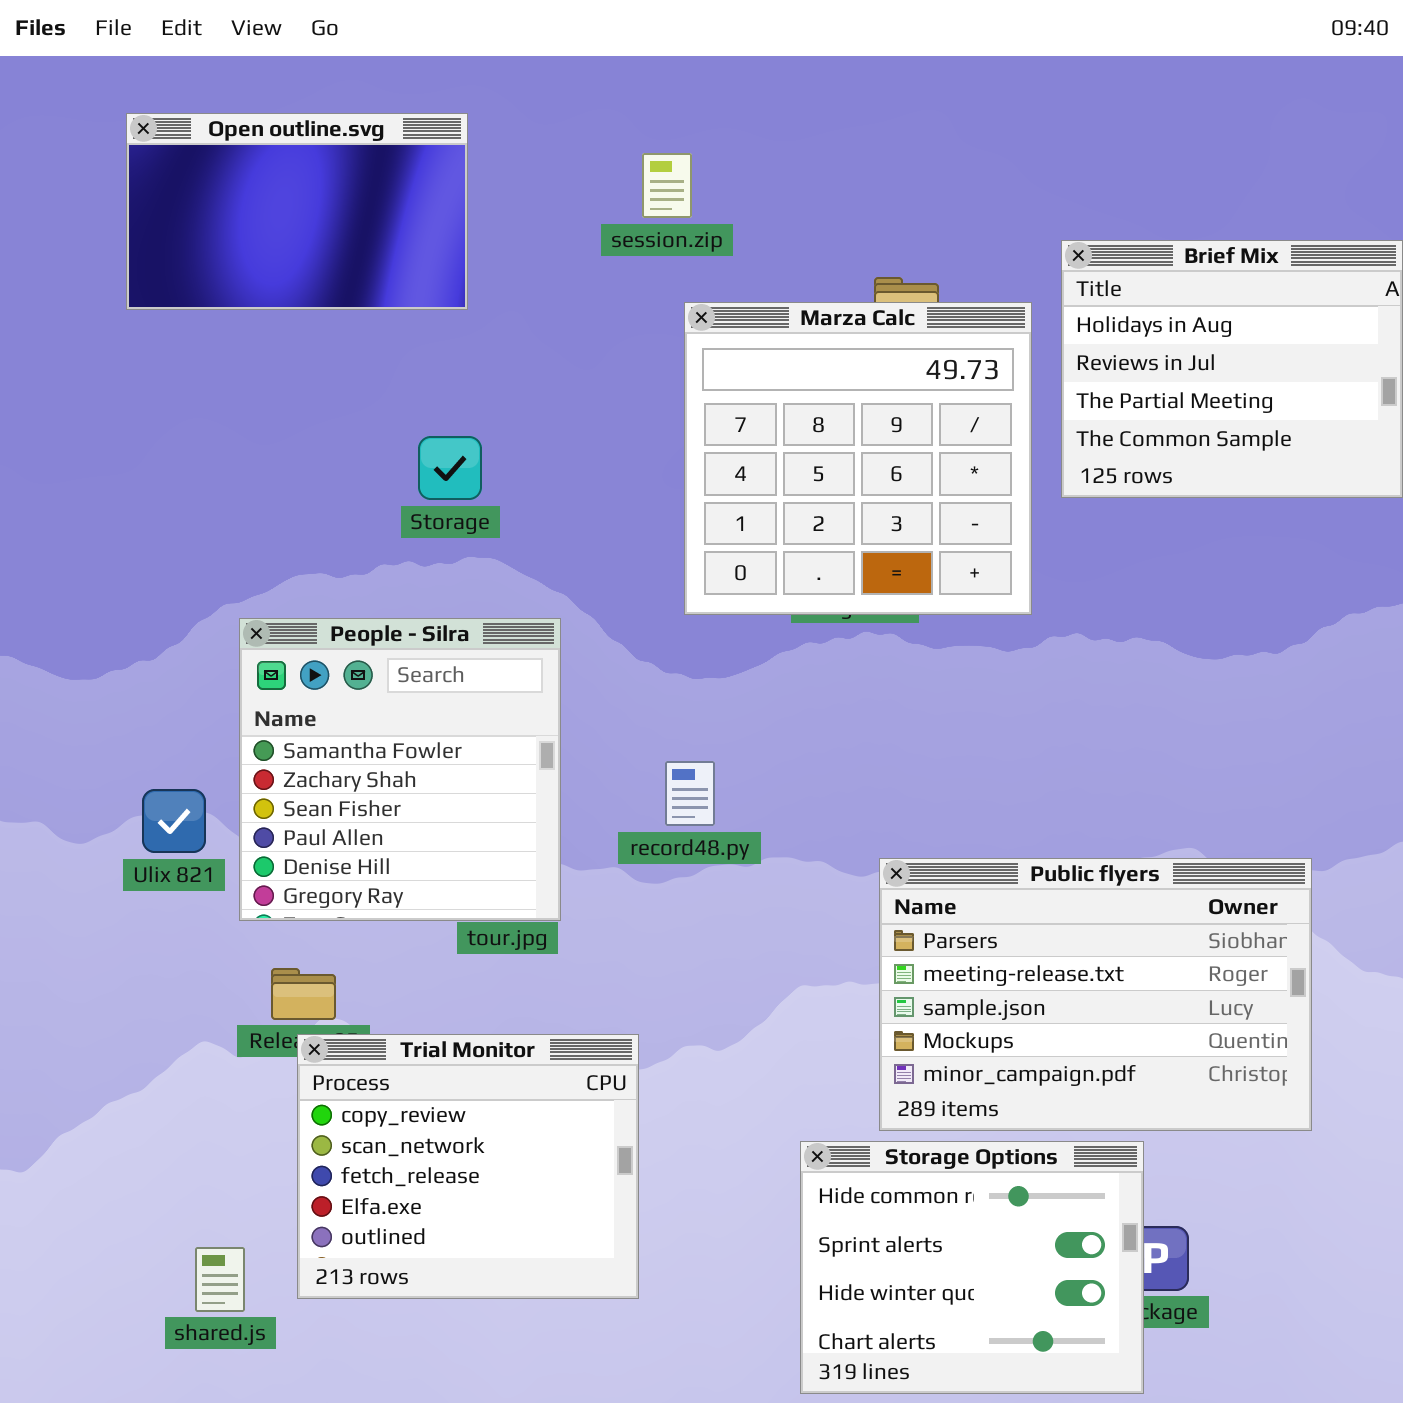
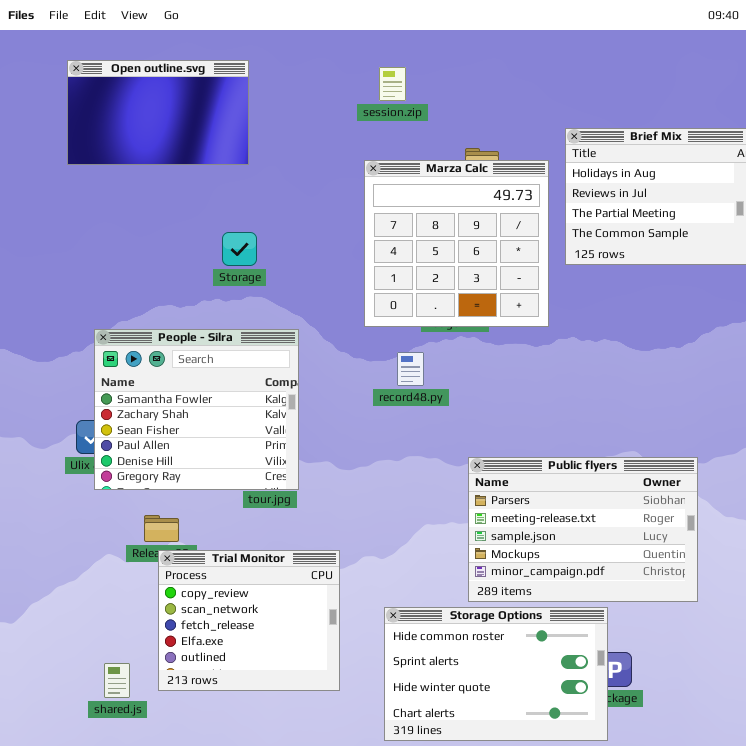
session.zip: [642,153,692,218] -> [379,67,406,101], moved
People - Silra: [239,618,561,921] -> [94,329,299,490], resized
record48.py: [665,761,715,826] -> [397,352,424,386], moved
Storage Options: [800,1141,1144,1394] -> [384,607,608,741], resized

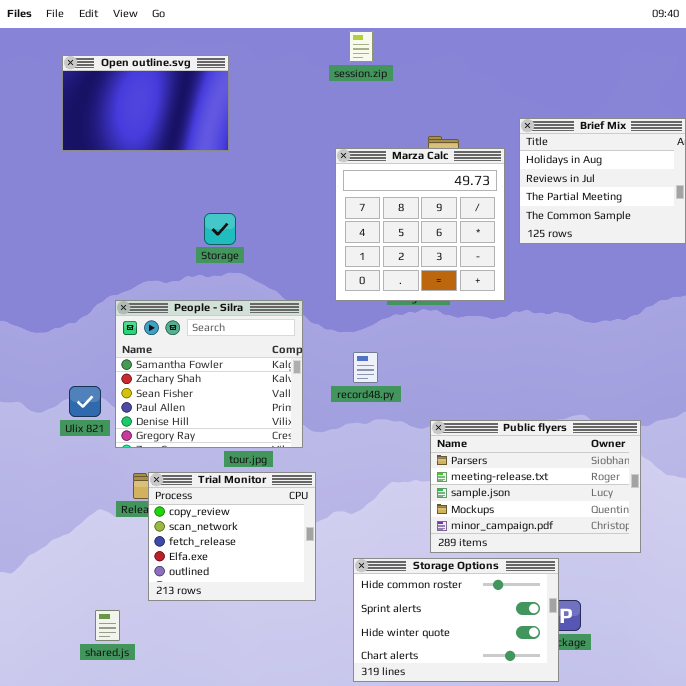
session.zip: [379,67,406,101] -> [349,31,373,62], moved
People - Silra: [94,329,299,490] -> [115,300,303,448], moved
record48.py: [397,352,424,386] -> [353,352,378,383], moved
Trial Monitor: [158,550,340,691] -> [148,472,316,601], moved

